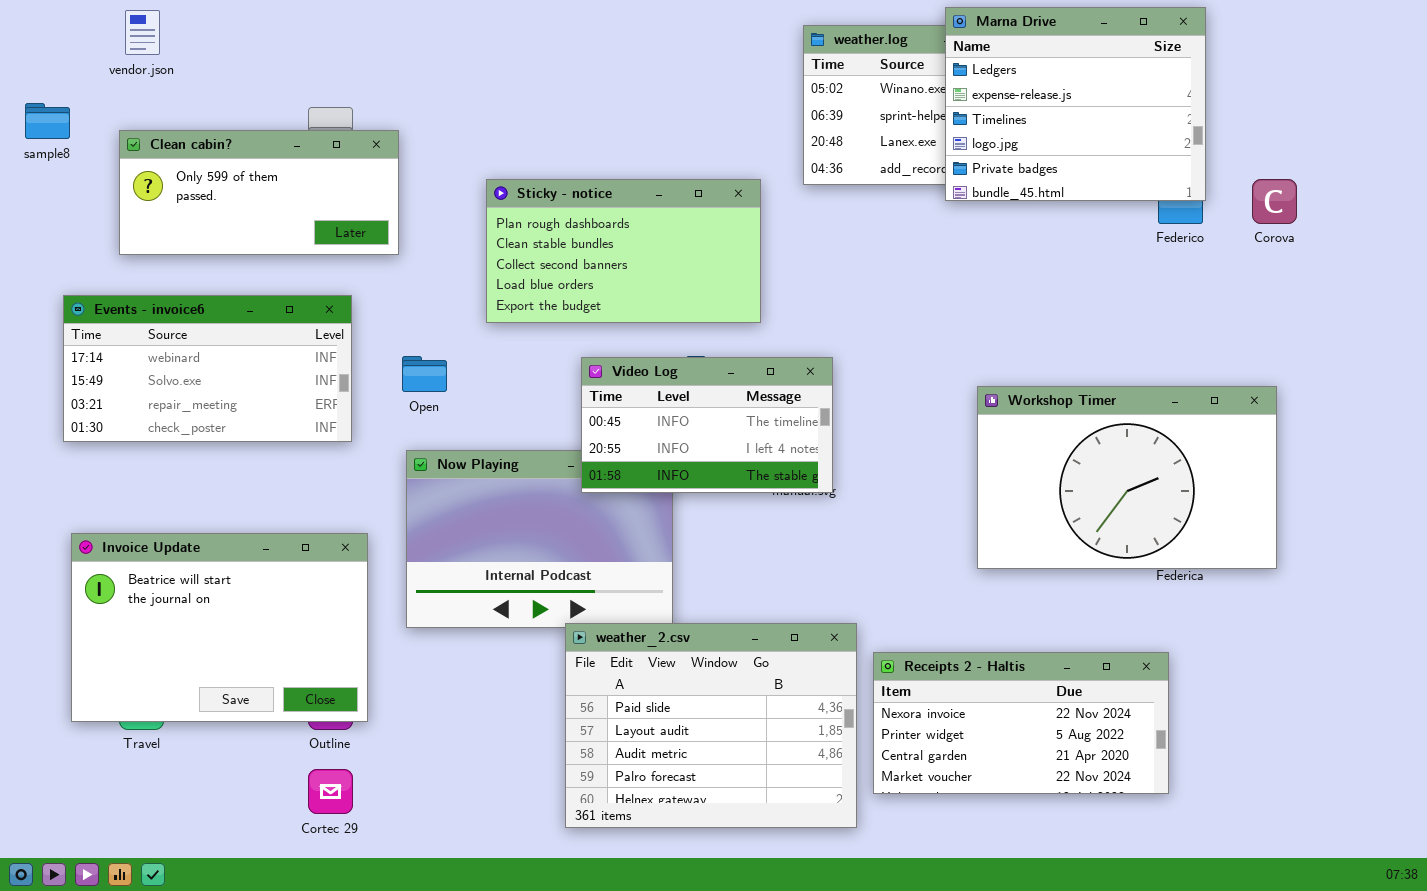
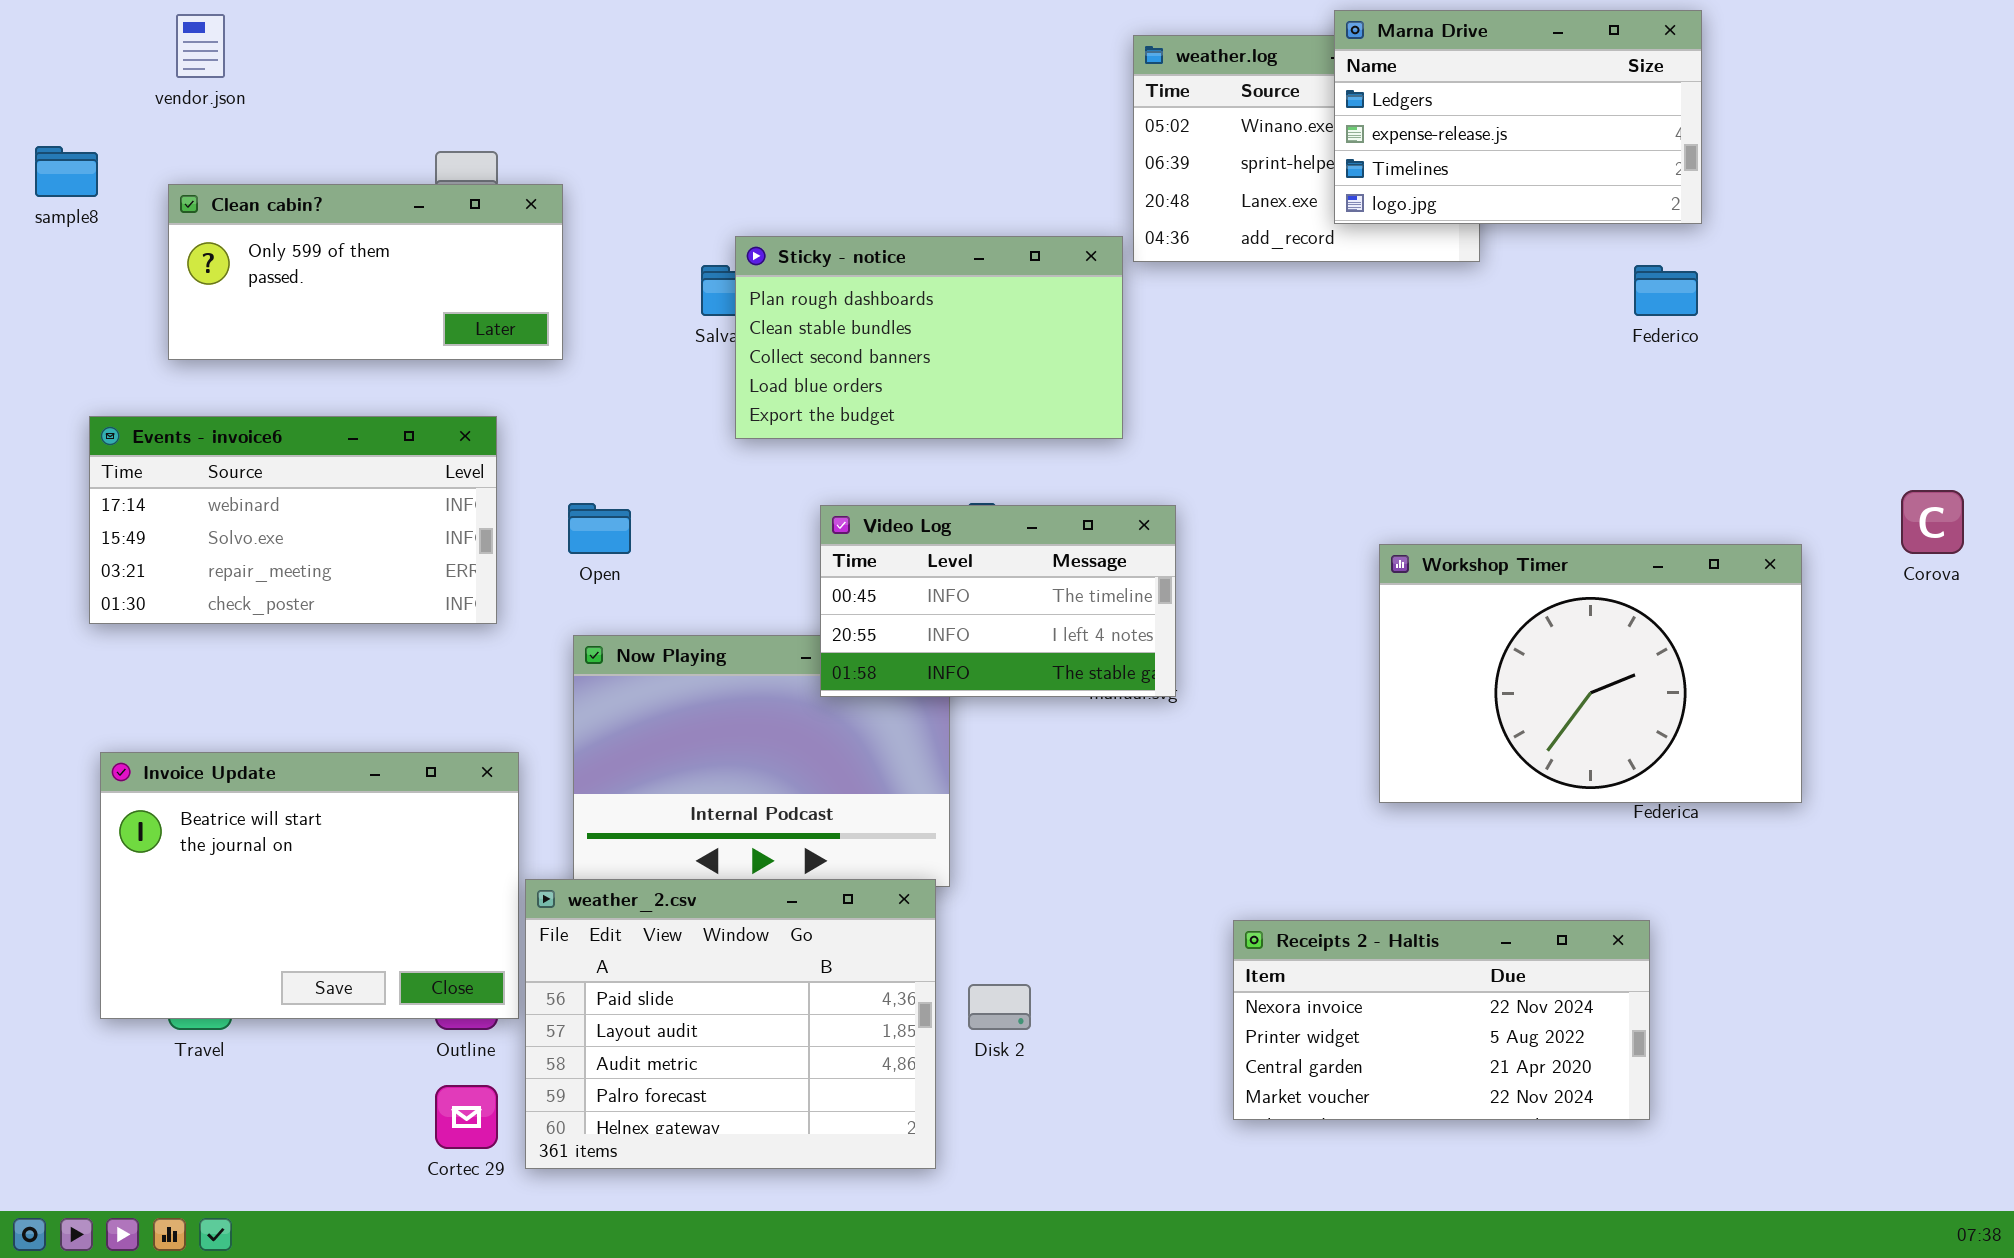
Marna Drive: [945,7,1206,201] -> [1334,10,1702,224], resized
Sticky - notice: [486,179,761,323] -> [735,236,1123,439], moved
Corova: [1252,179,1297,224] -> [1901,490,1964,554], moved
weather_2.csv: [565,623,857,828] -> [525,879,936,1169], moved

